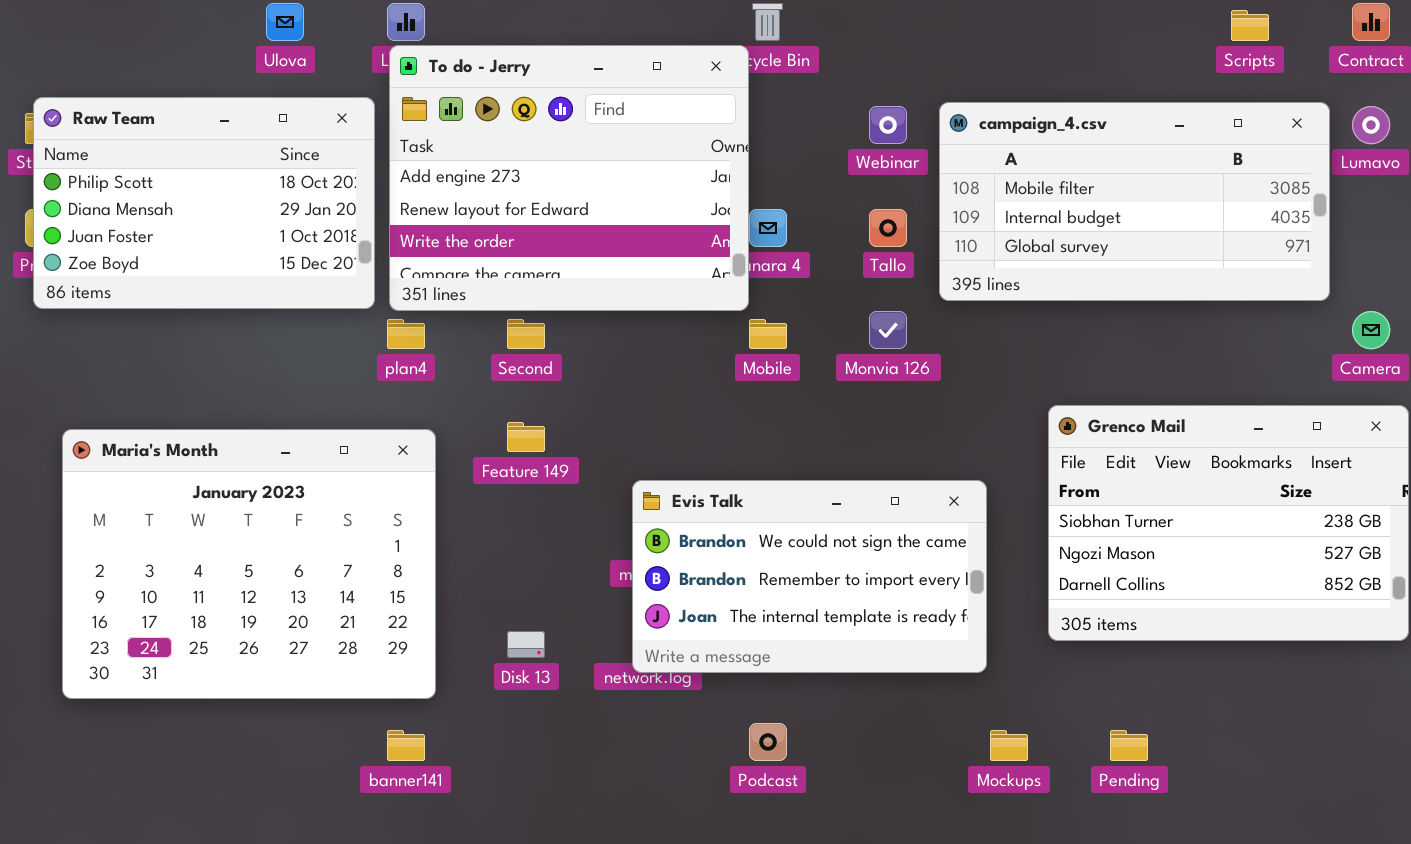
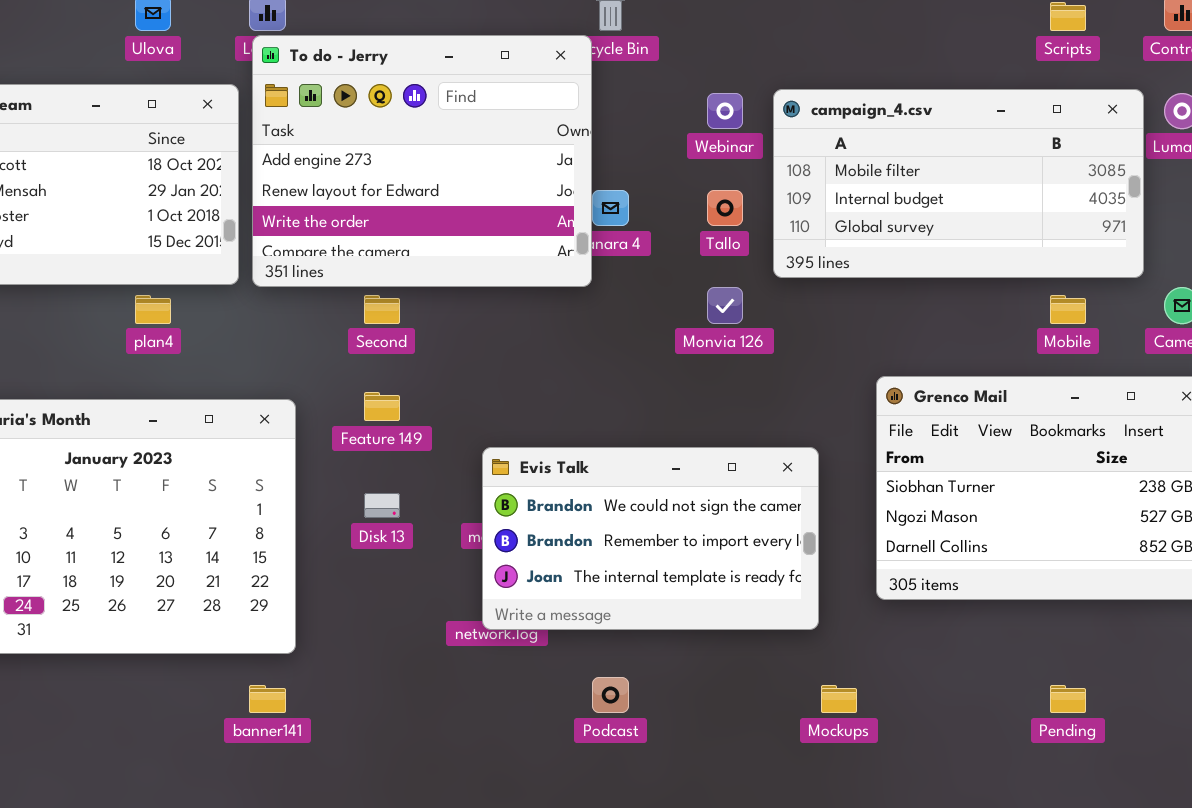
plan4: [387,319,425,349] -> [135,295,171,324], moved
Mobile: [749,319,787,349] -> [1050,295,1086,324], moved
Disk 13: [507,631,545,658] -> [364,493,400,518], moved
Pending: [1110,730,1148,761] -> [1050,685,1086,713], moved

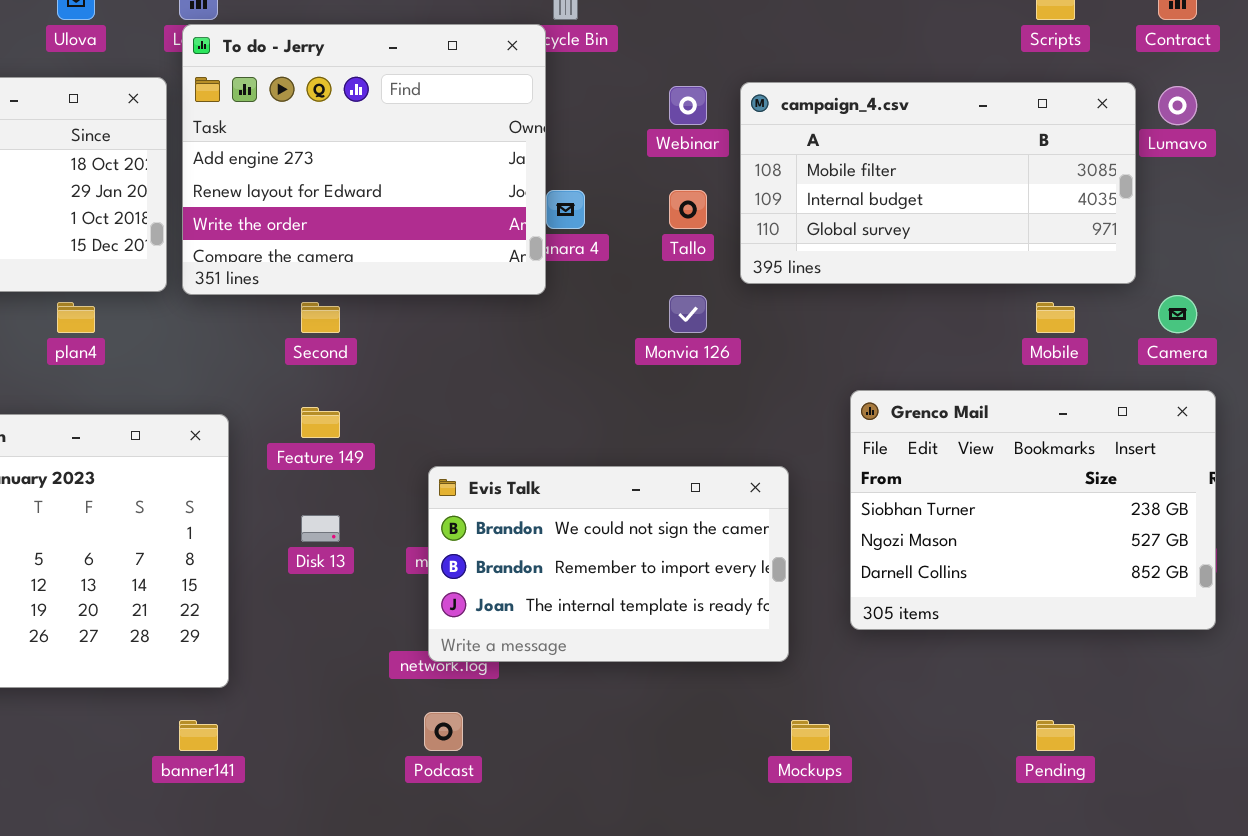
Podcast: [592,677,629,713] -> [424,712,463,751], moved

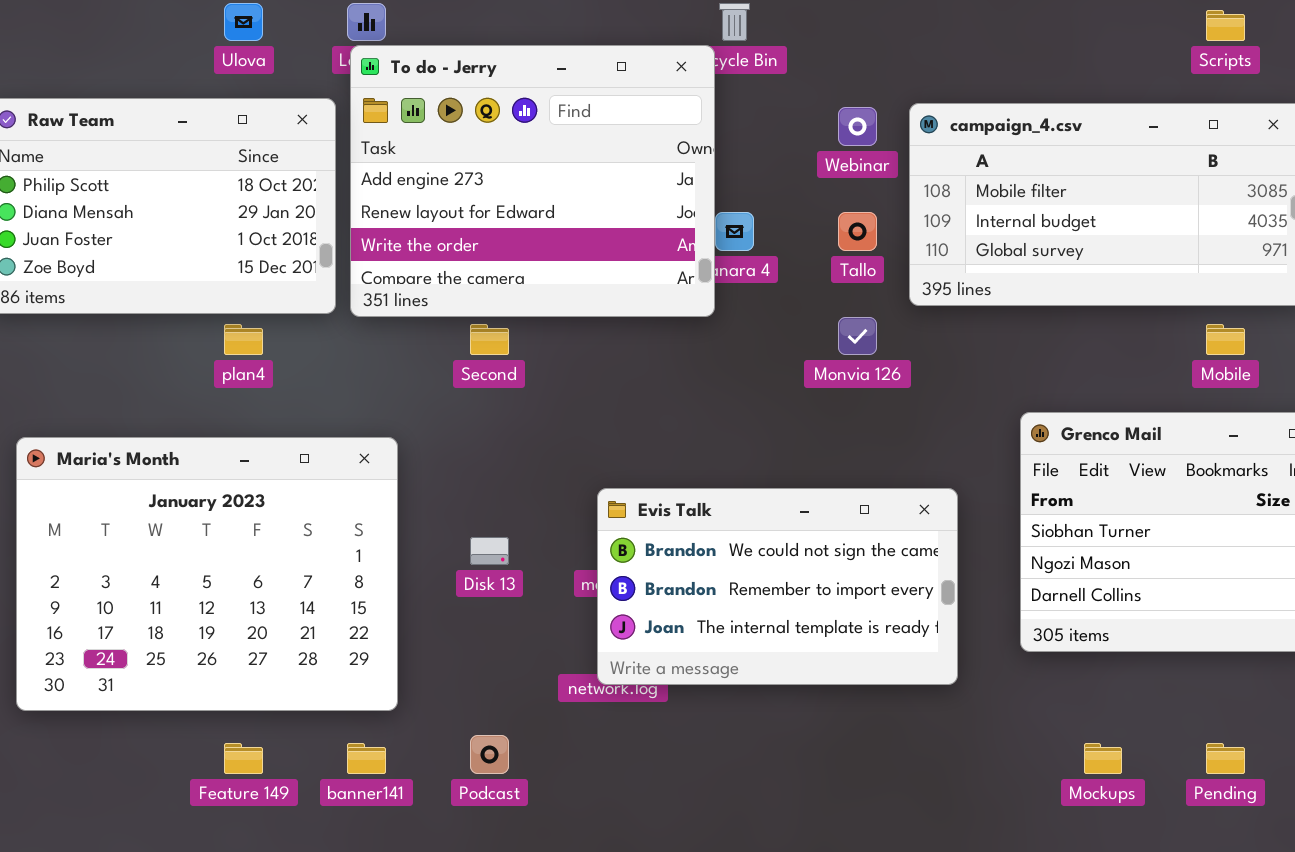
Feature 149: [301,407,340,438] -> [224,743,263,774], moved
Podcast: [424,712,463,751] -> [470,735,509,774], moved
Mockups: [791,720,830,751] -> [1084,743,1122,774], moved

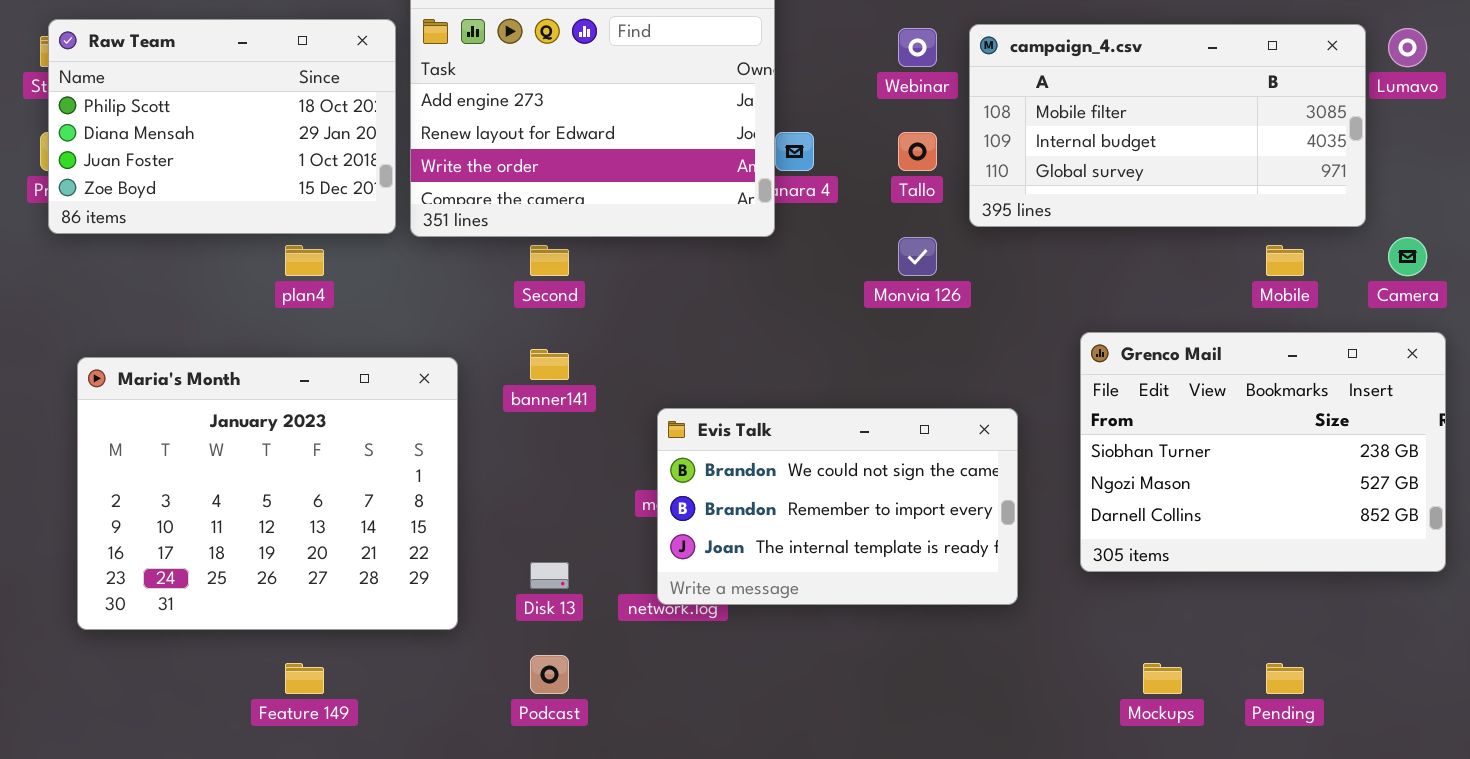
Disk 13: [470,537,509,565] -> [530,562,569,589], moved
banner141: [347,743,386,774] -> [530,349,569,380], moved

